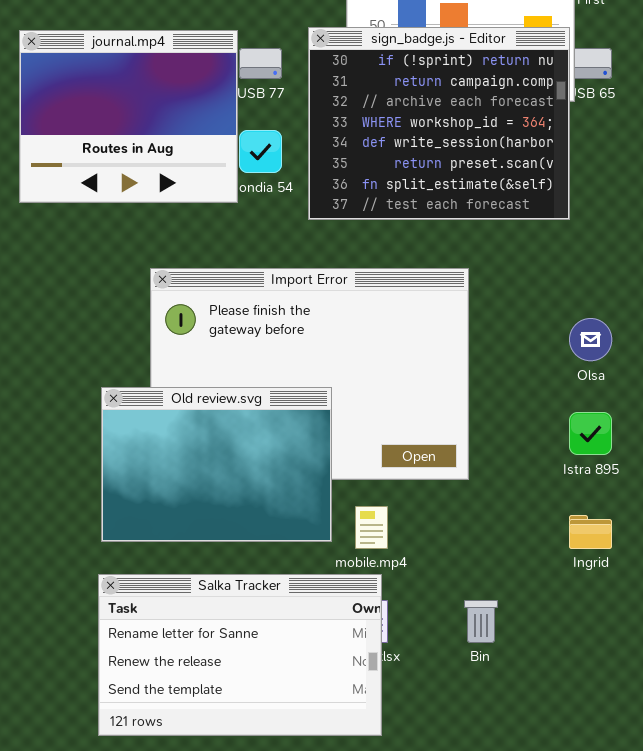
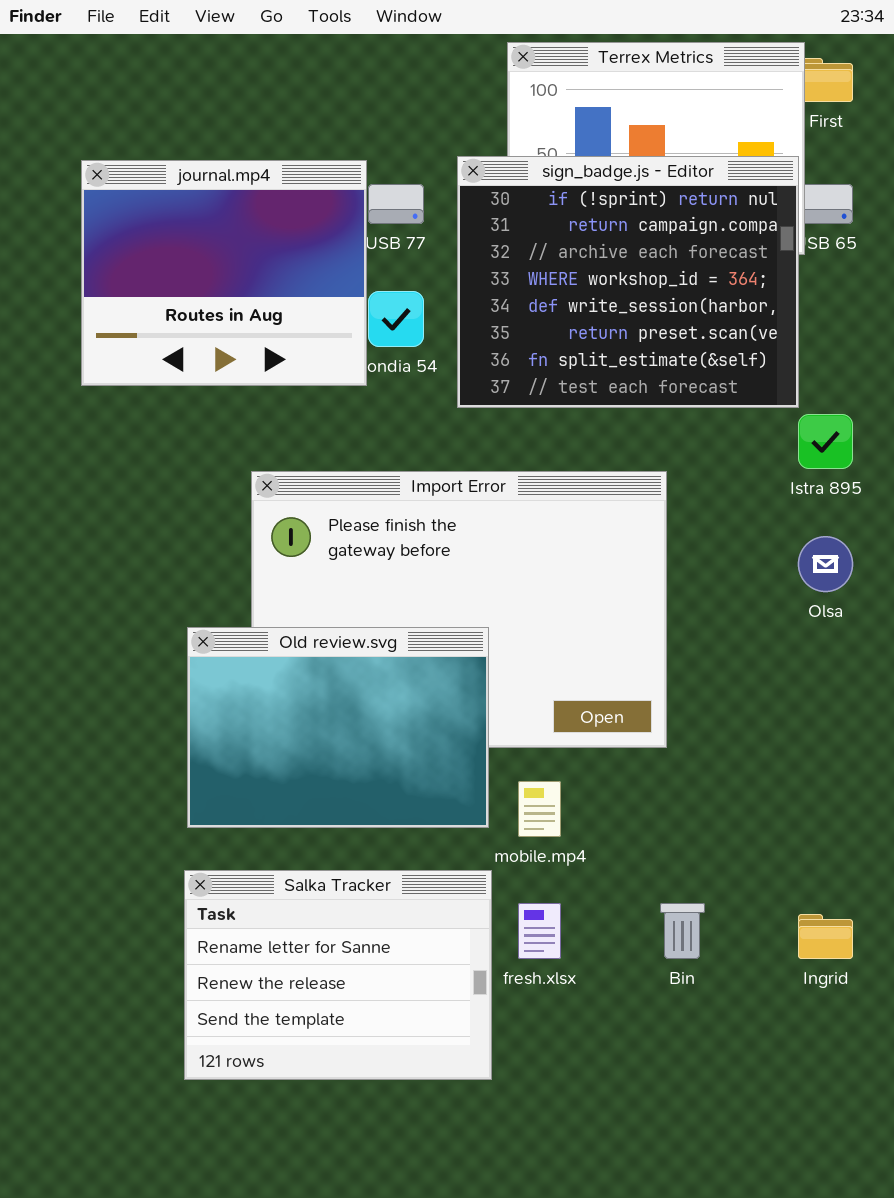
Istra 895: [569,412,612,455] -> [798,414,853,469], moved
Ingrid: [569,515,612,549] -> [798,914,853,959], moved
Salka Tracker: [98,574,382,736] -> [184,870,492,1080], resized

